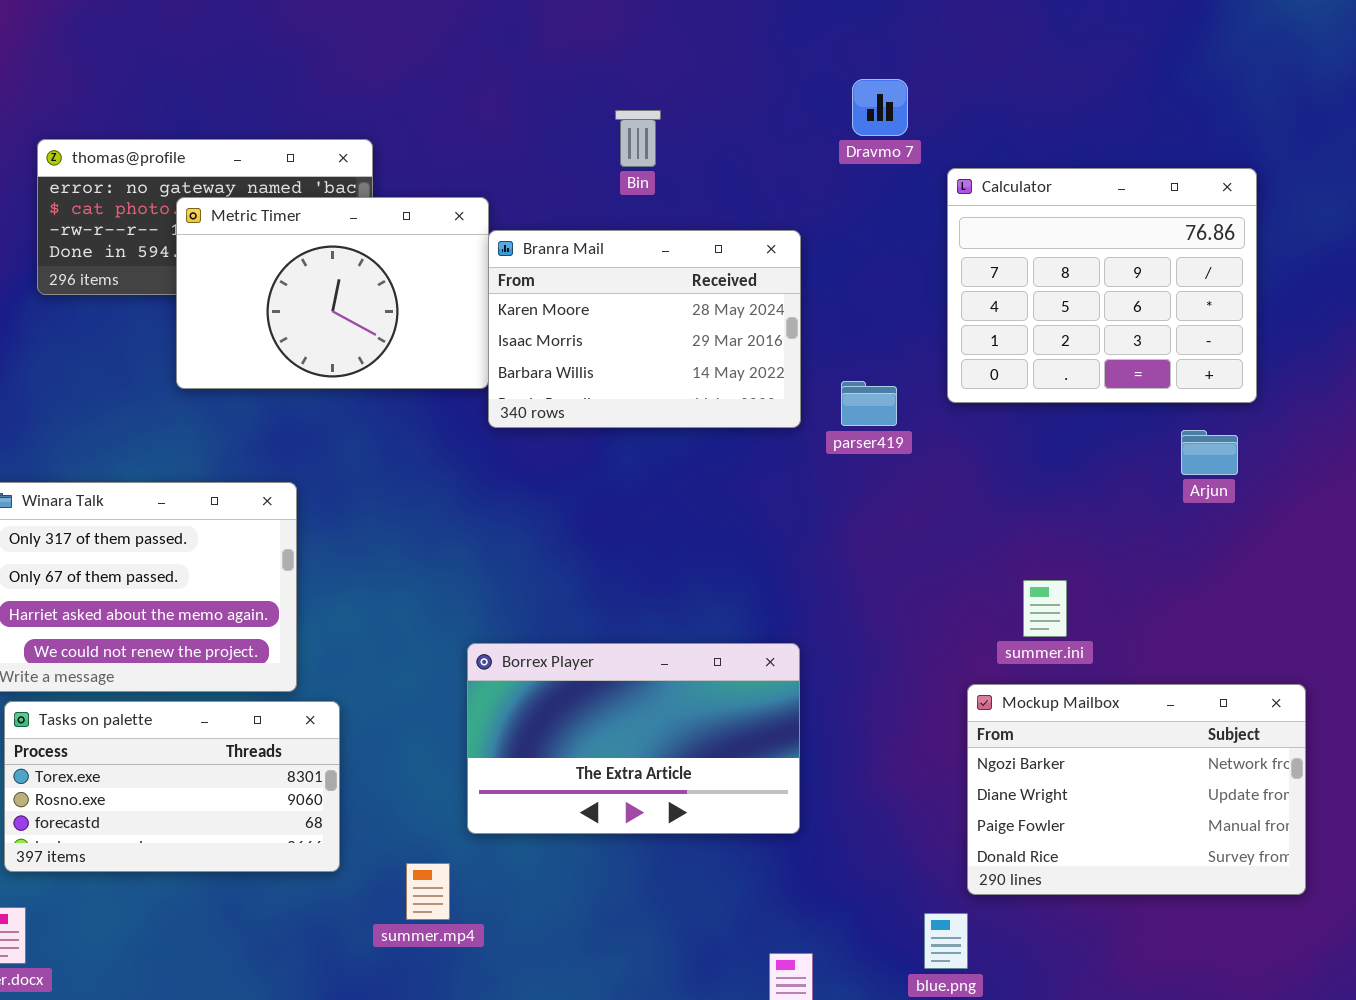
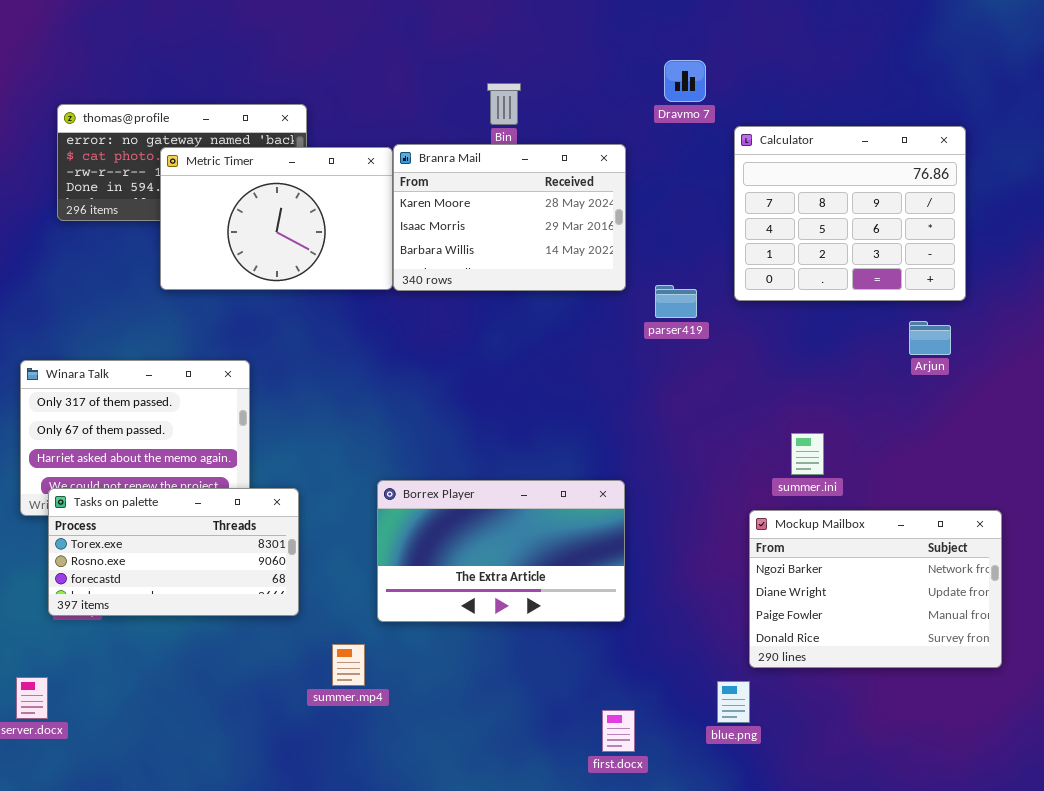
Branra Mail: [488,230,801,428] -> [393,144,626,291], moved
Tasks on palette: [4,701,340,872] -> [48,488,299,616], moved

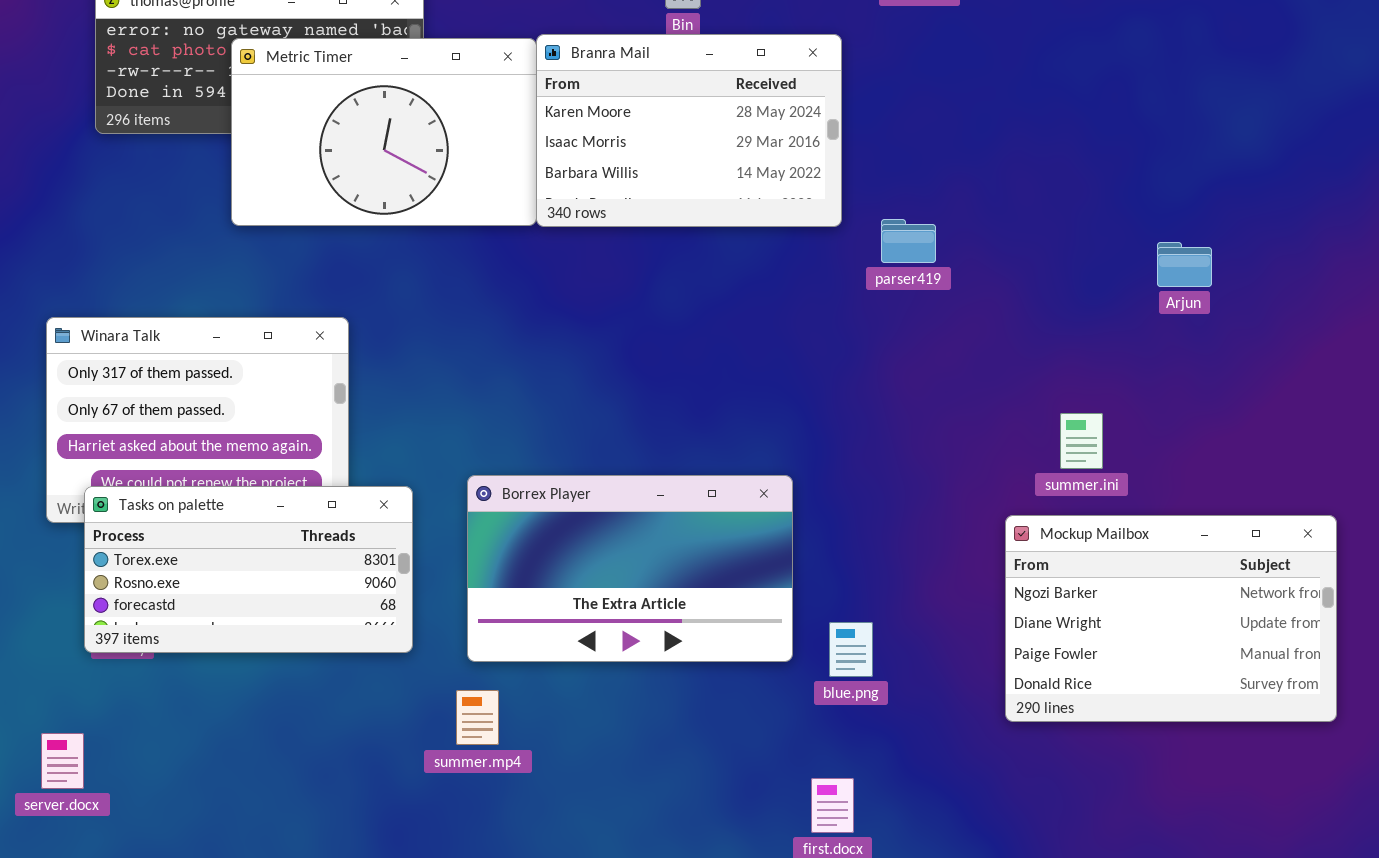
Calculator: [734,126,966,301] -> none, closed
Arjun: [909,321,951,355] -> [1157,242,1212,287], moved
Borrex Player: [377,480,625,622] -> [467,475,793,662], moved
blue.png: [717,681,750,723] -> [829,622,873,677], moved

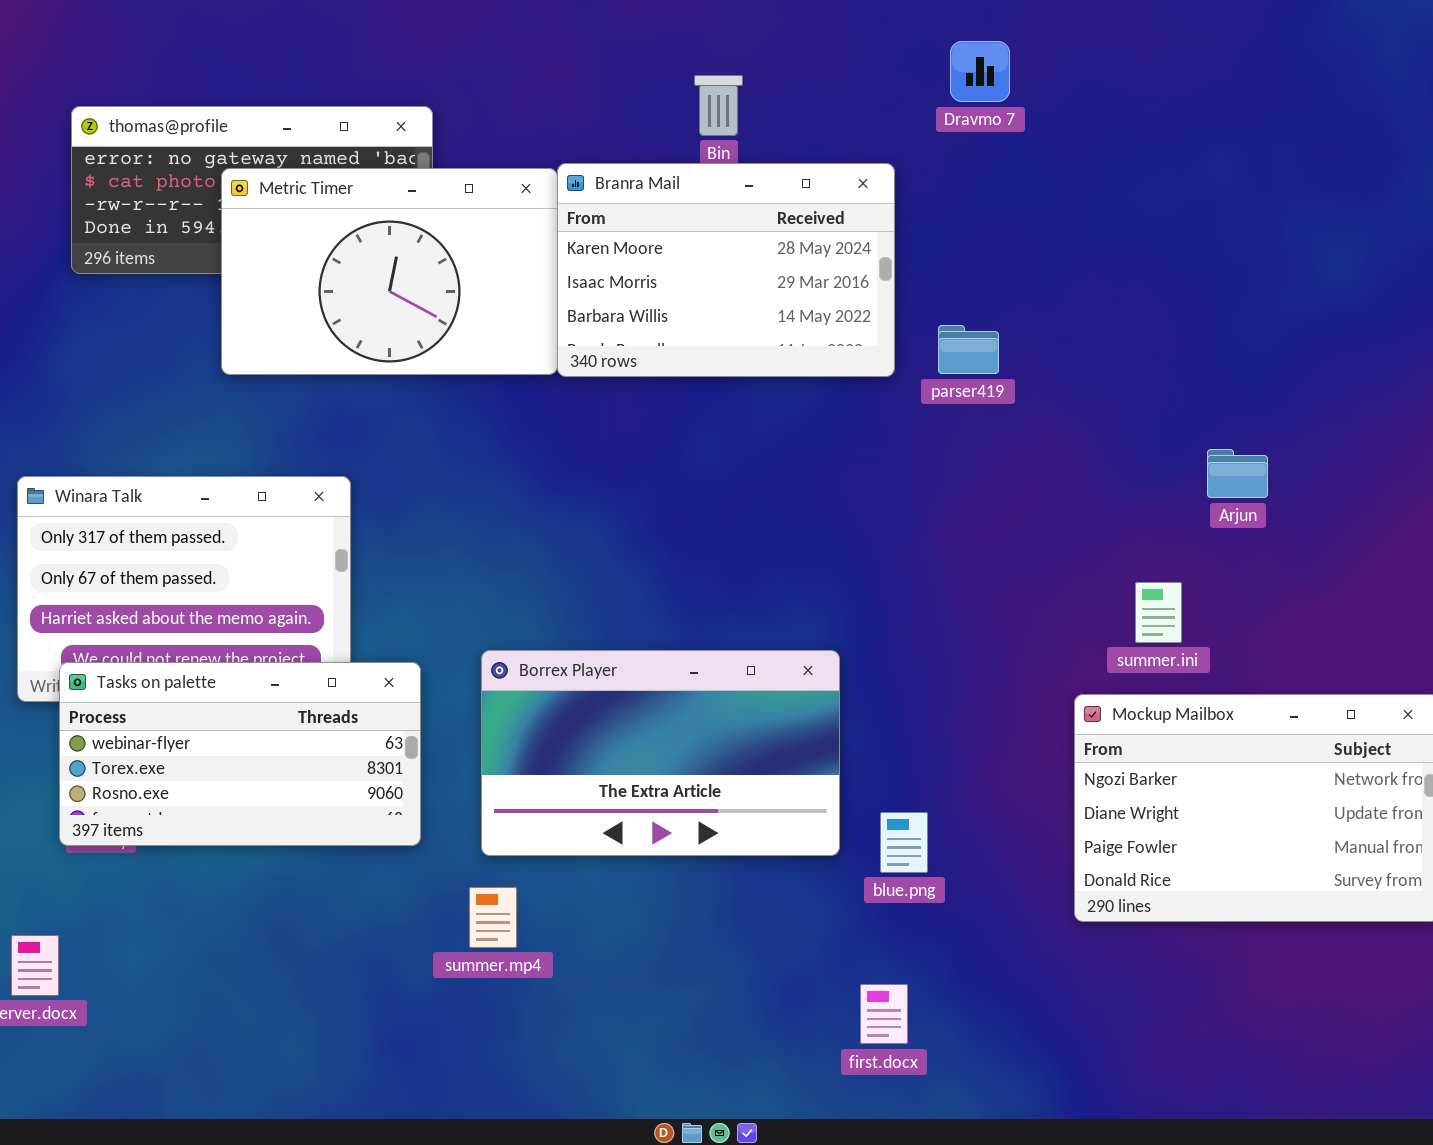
parser419: [881,219,936,263] -> [938,325,999,374], moved
Arjun: [1157,242,1212,287] -> [1207,449,1268,498], moved
Tasks on palette: [84,486,413,653] -> [59,662,421,846], scrolled up 1 row

